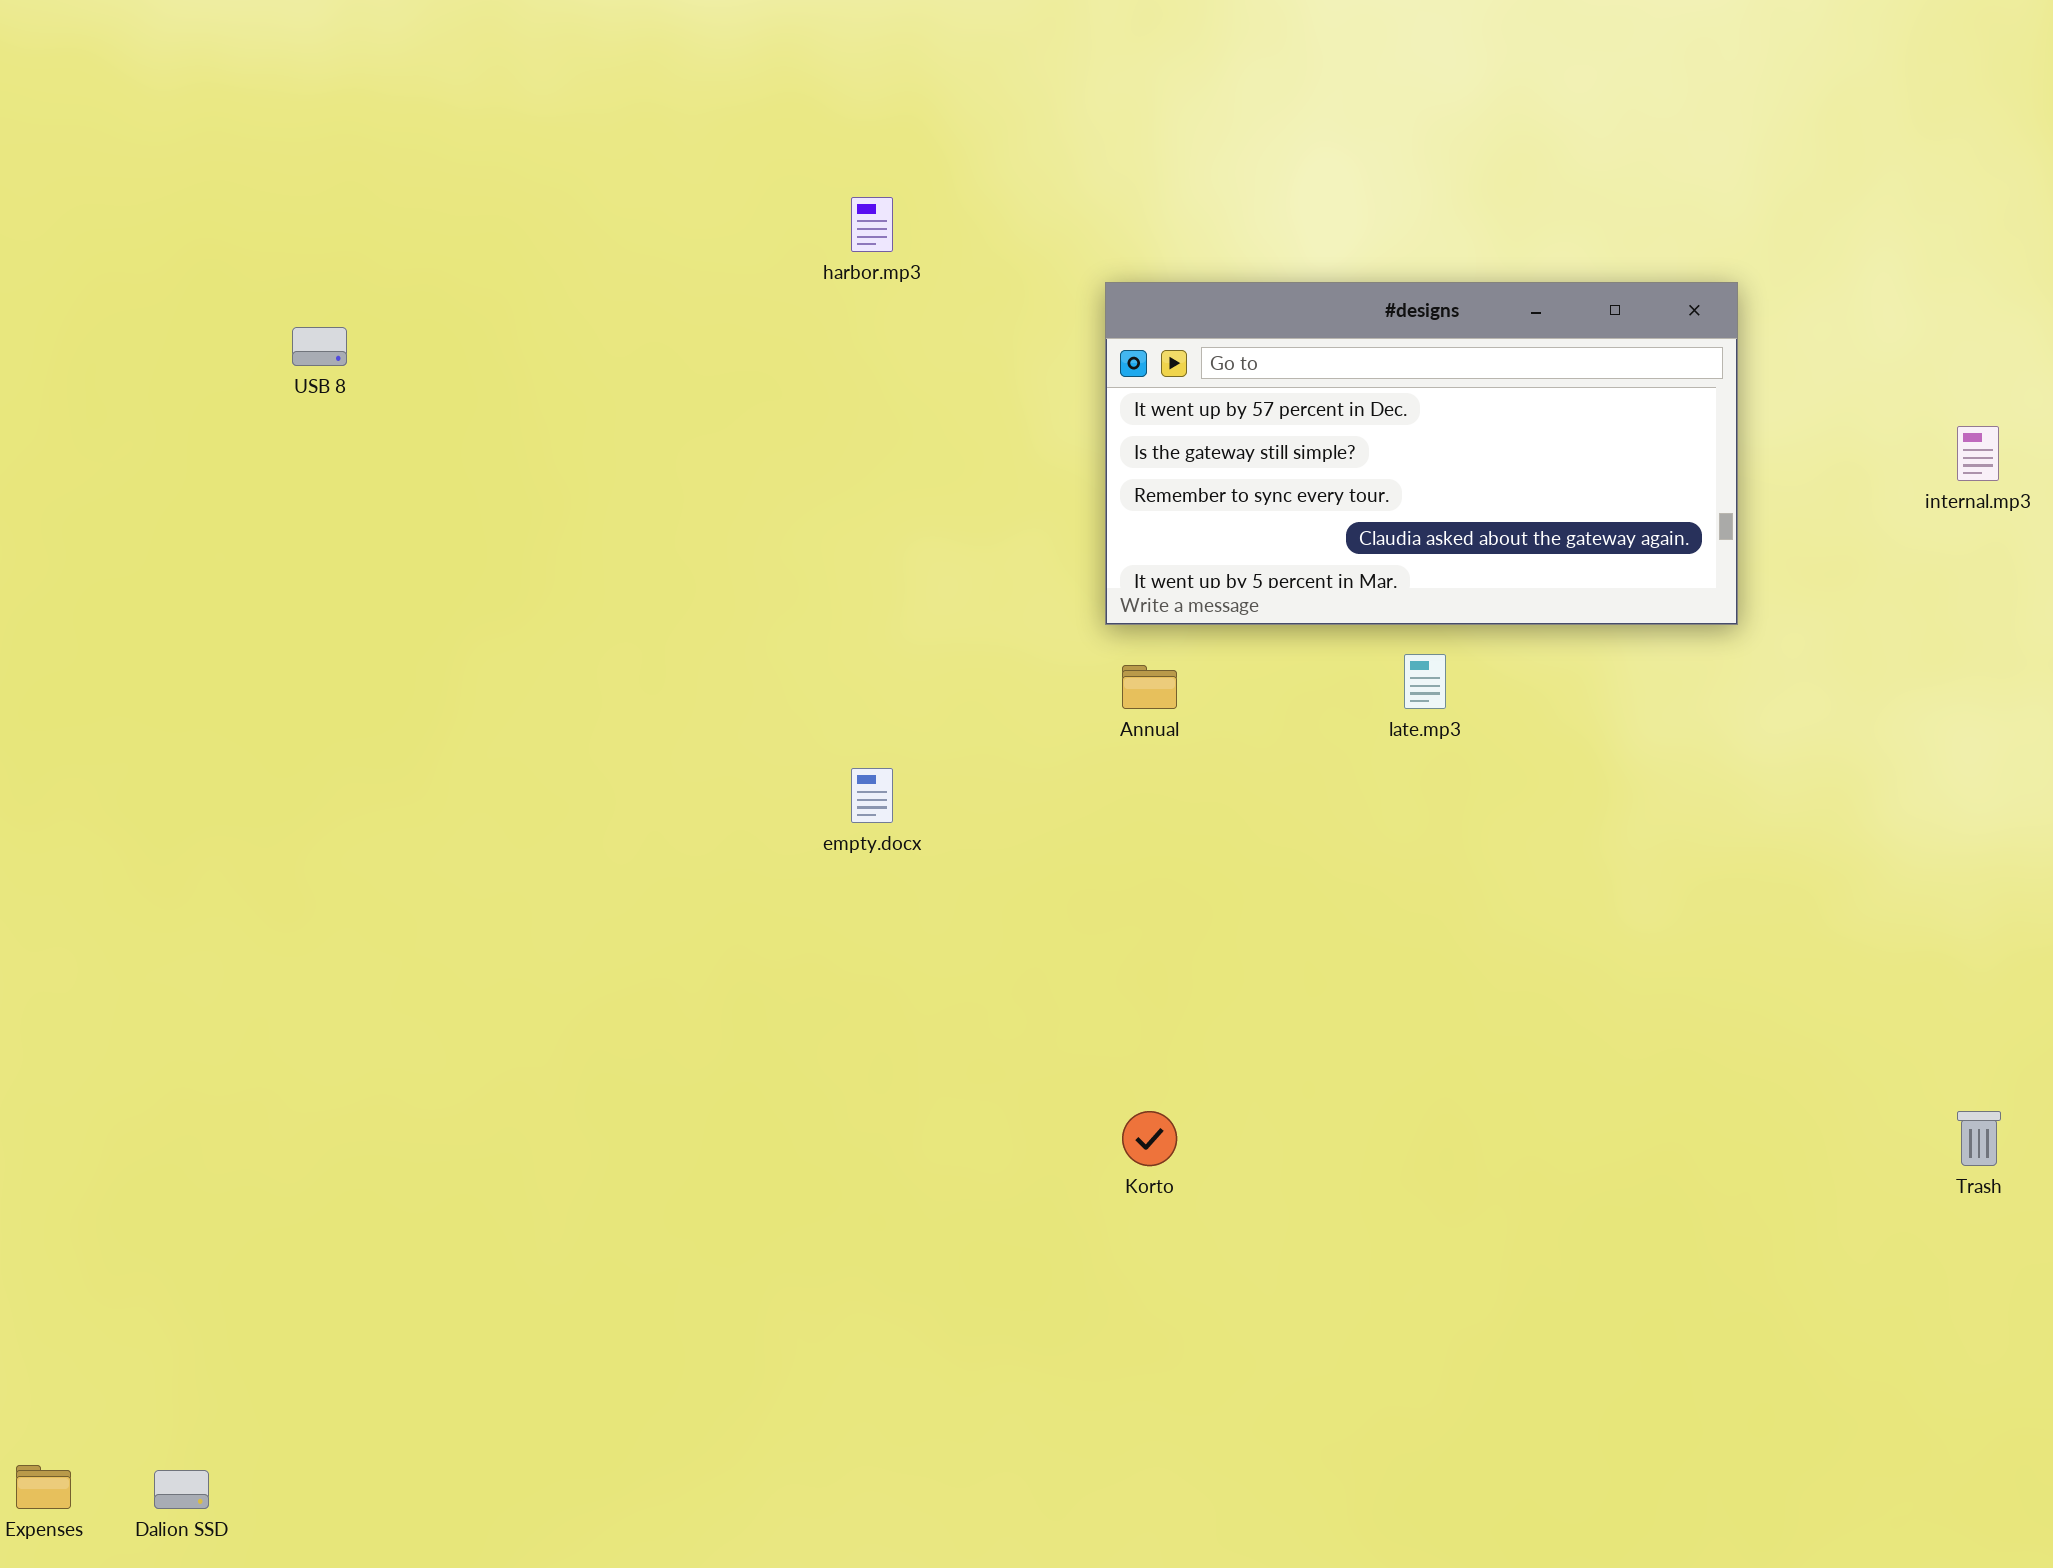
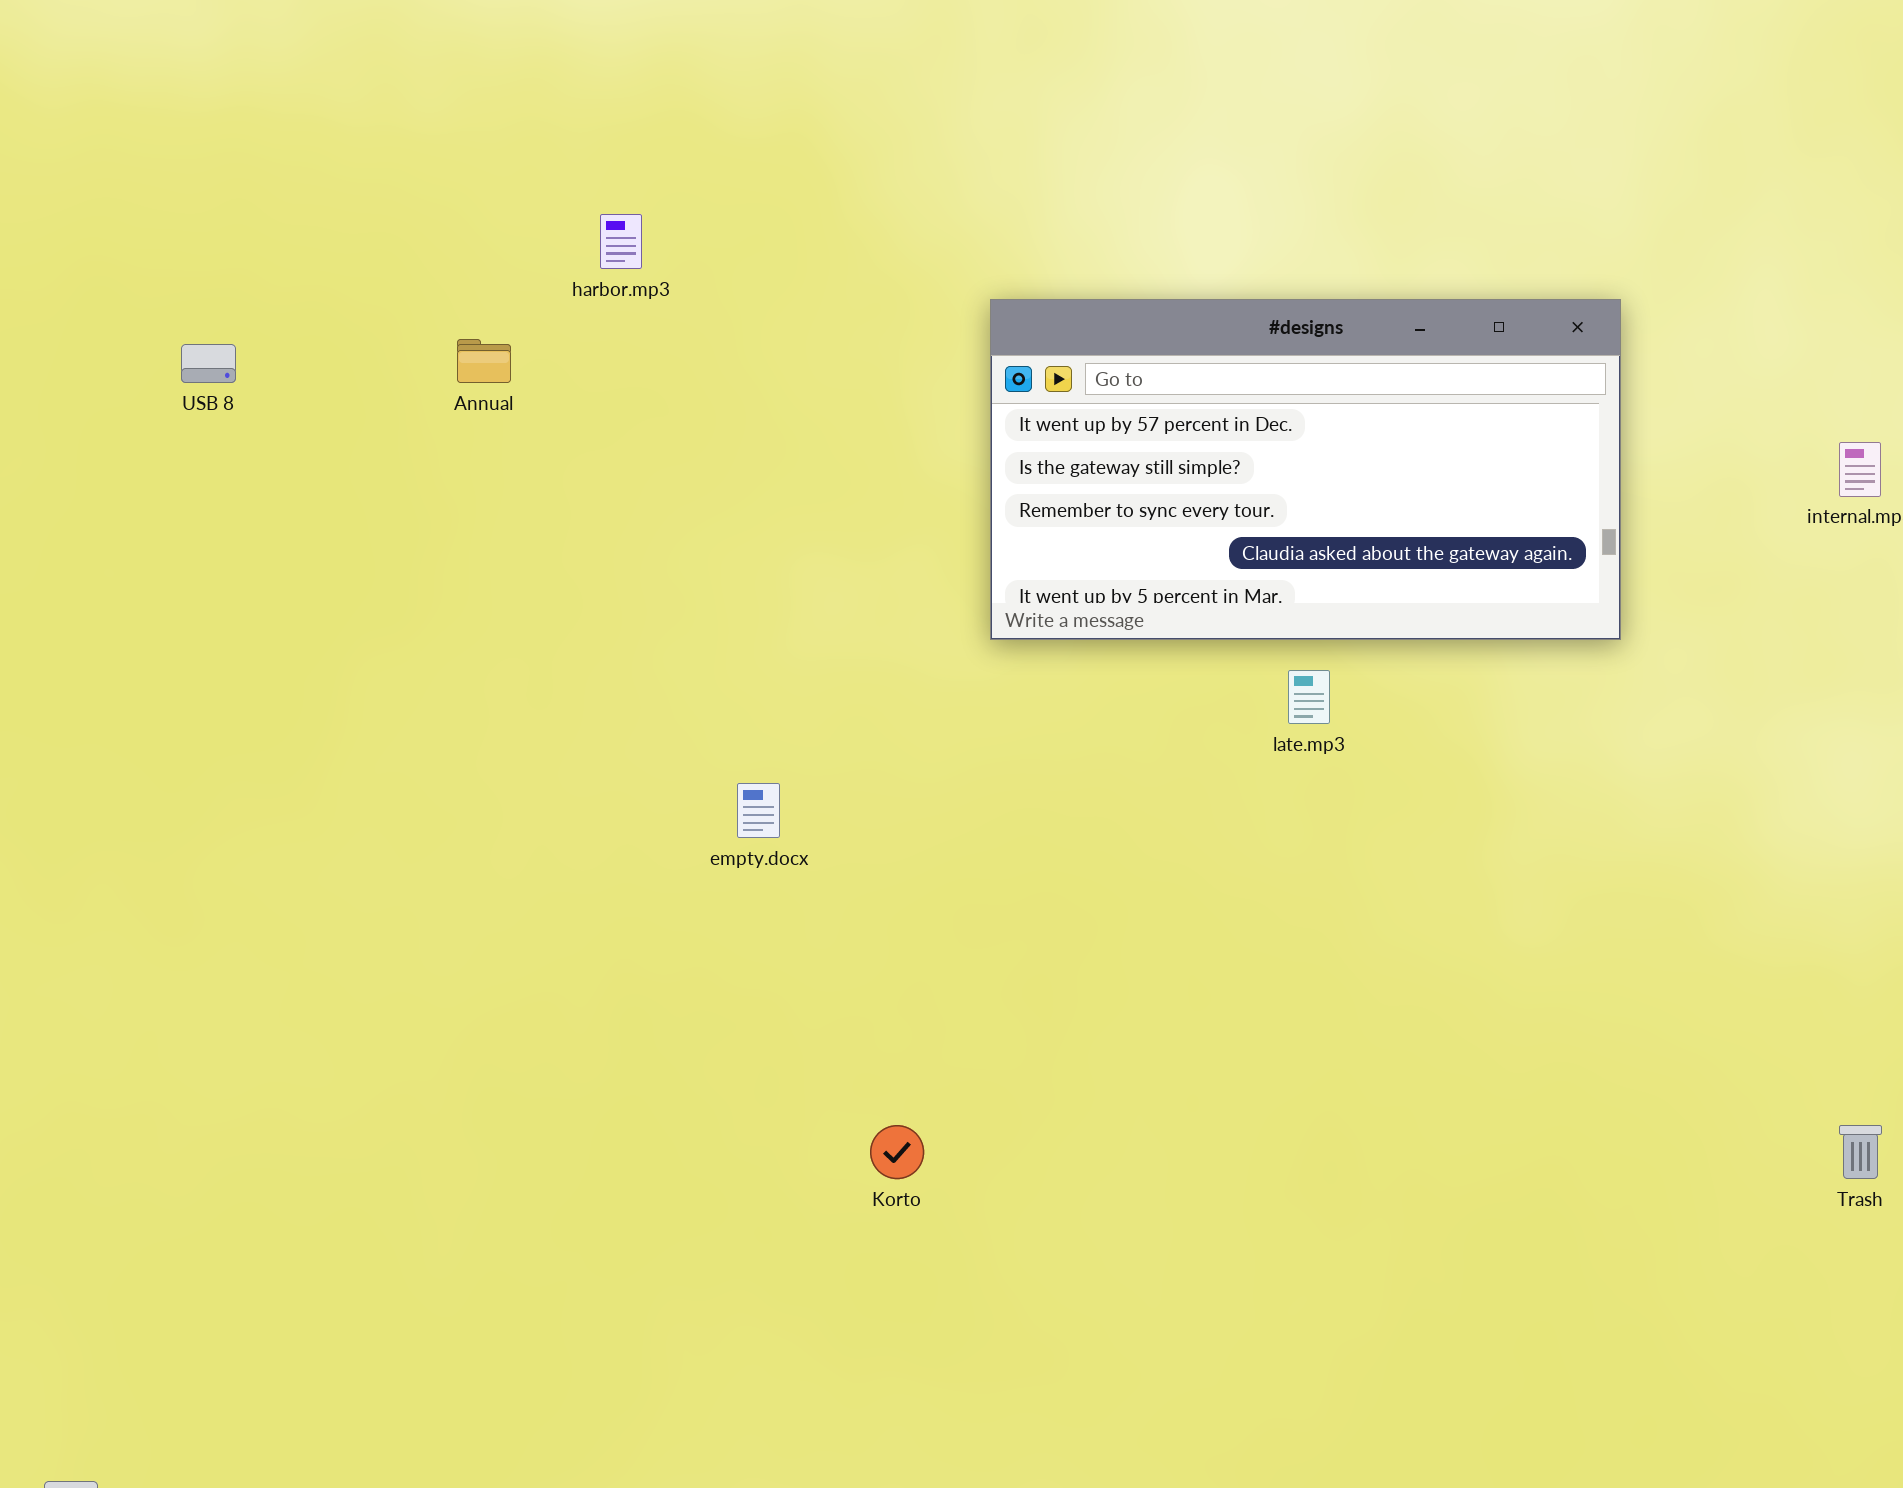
harbor.mp3: [851,197,893,252] -> [600,214,642,269], moved
Annual: [1122,665,1177,709] -> [457,339,511,383], moved
Korto: [1122,1111,1177,1166] -> [870,1125,924,1179], moved

